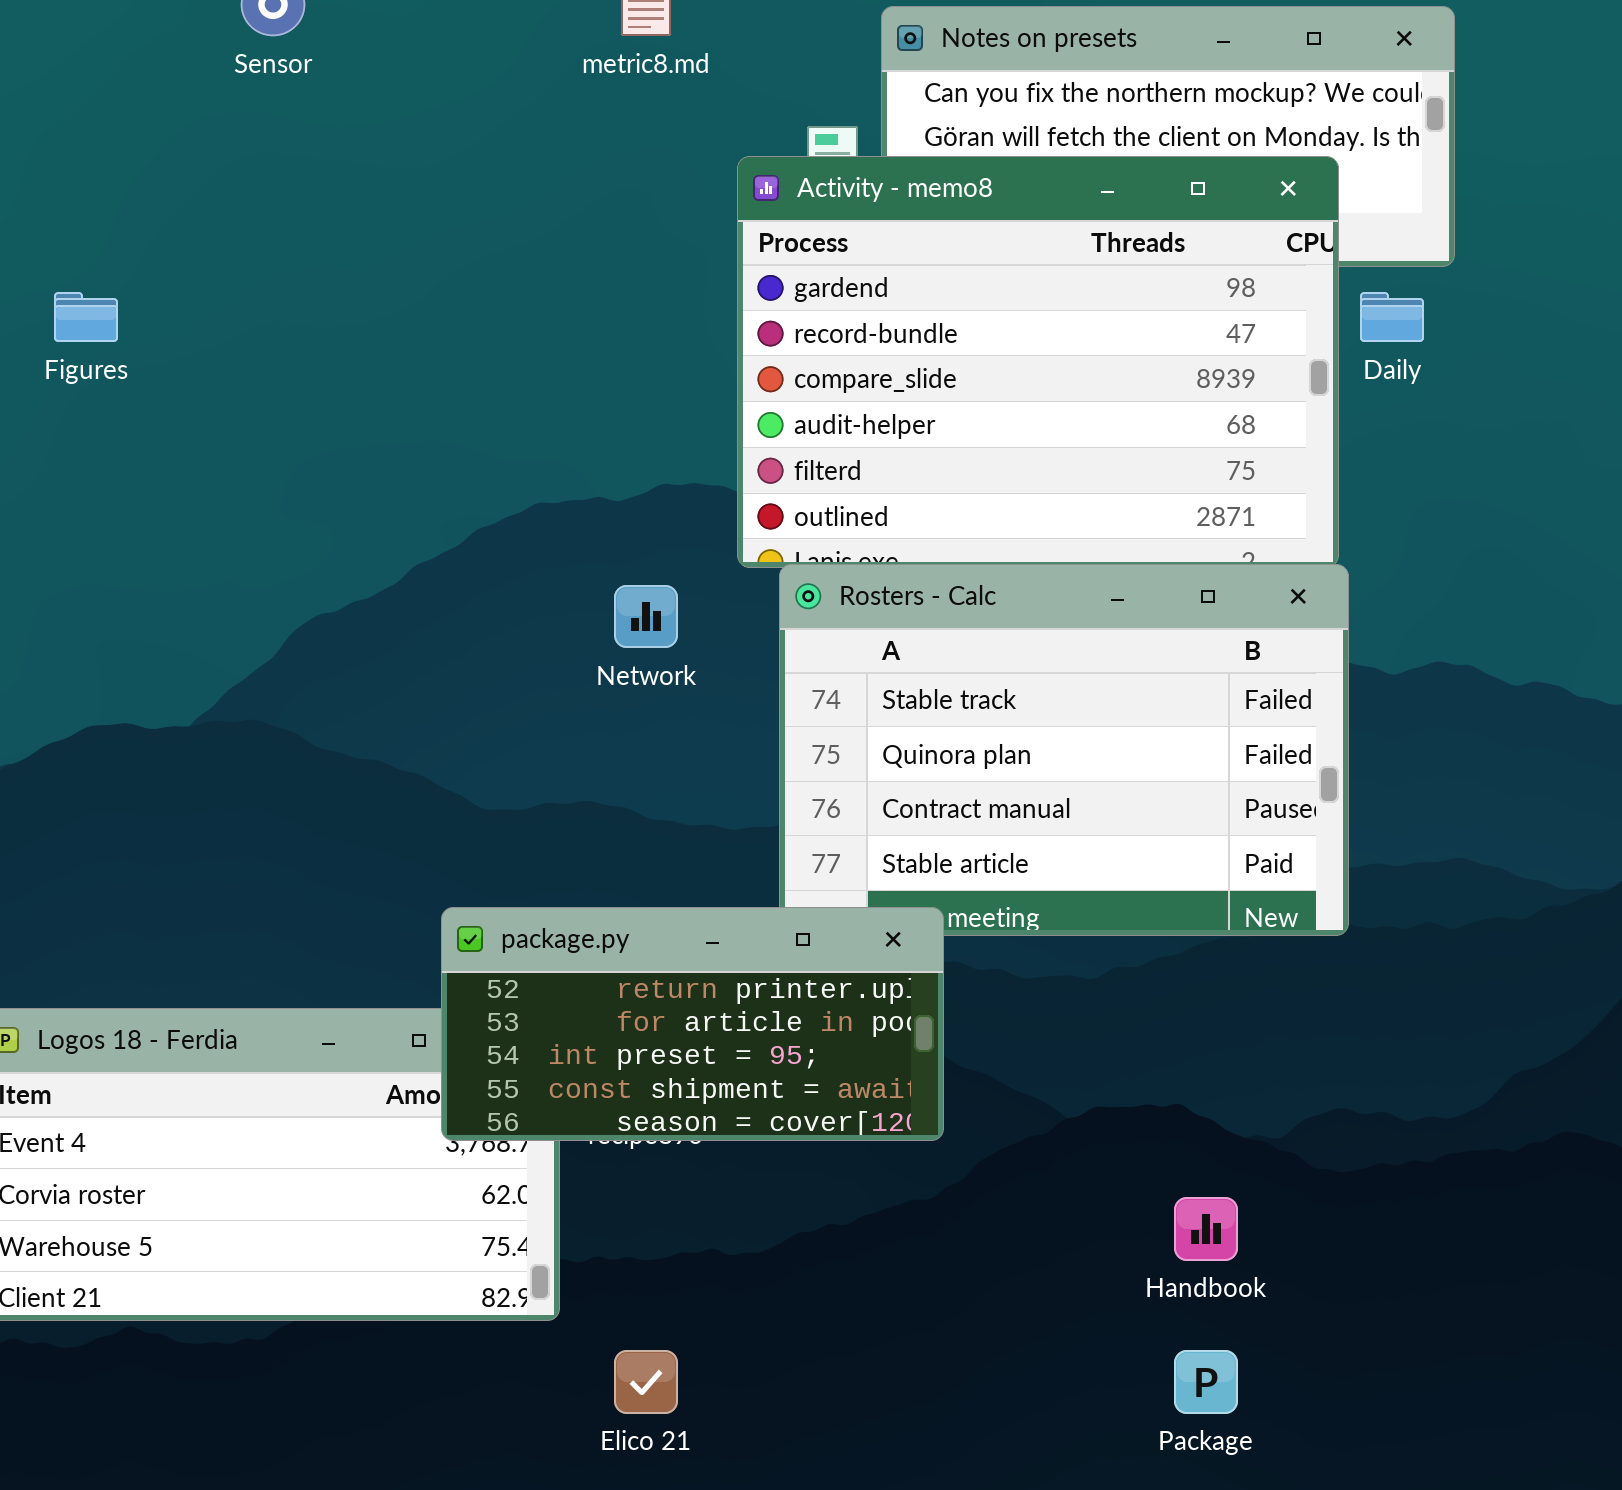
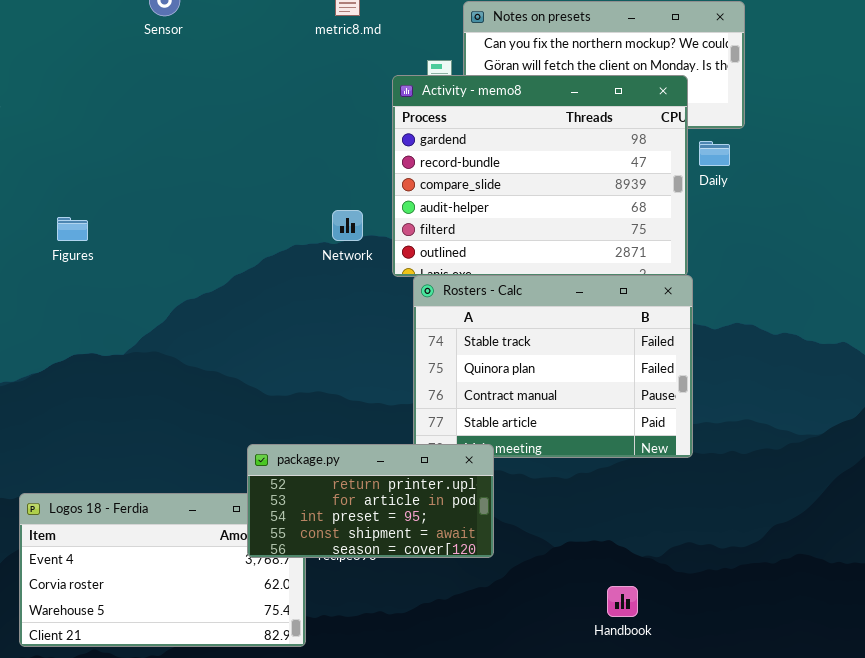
Figures: [54,292,118,342] -> [57,217,88,241], moved
Network: [614,585,678,648] -> [332,210,363,241], moved

